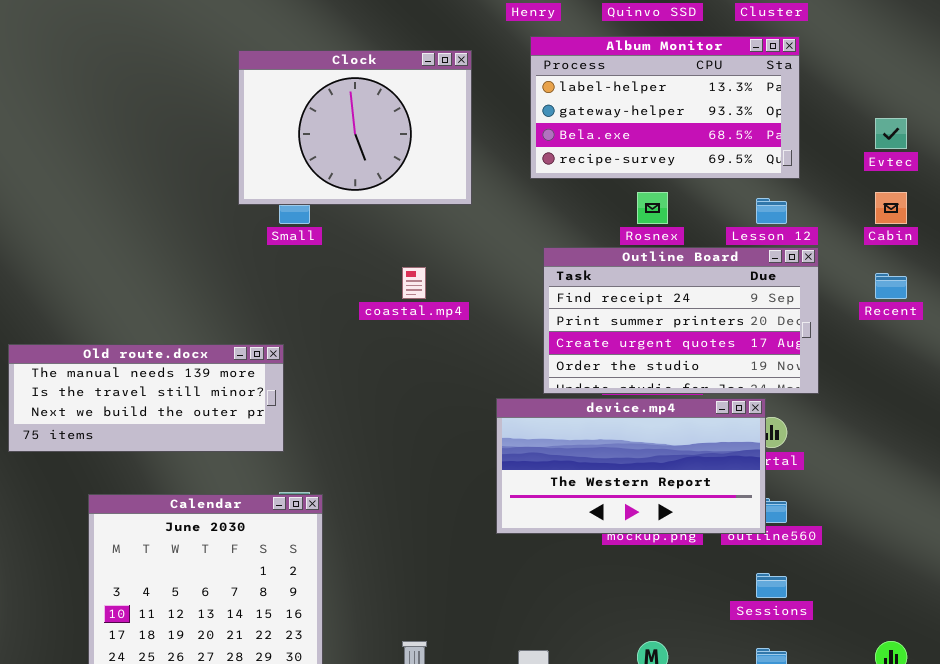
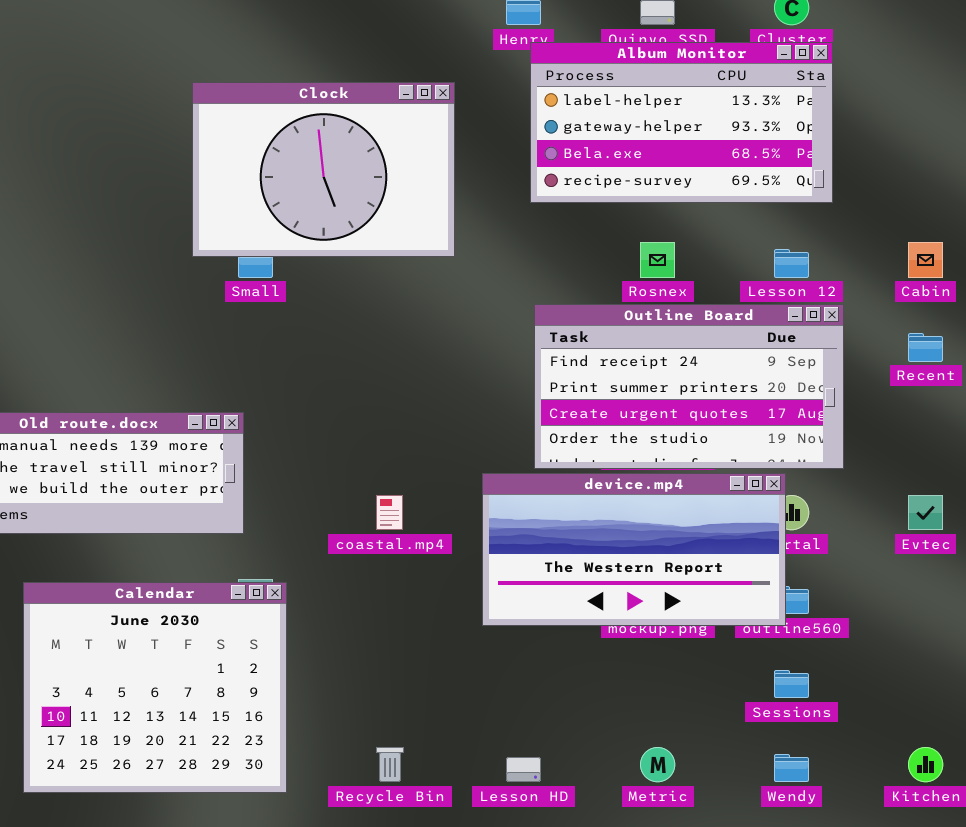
Album Monitor: [530,36,800,179] -> [530,42,833,203], moved
Evtec: [875,118,907,149] -> [908,495,943,530], moved
coastal.mp4: [402,267,426,299] -> [376,495,403,530], moved

